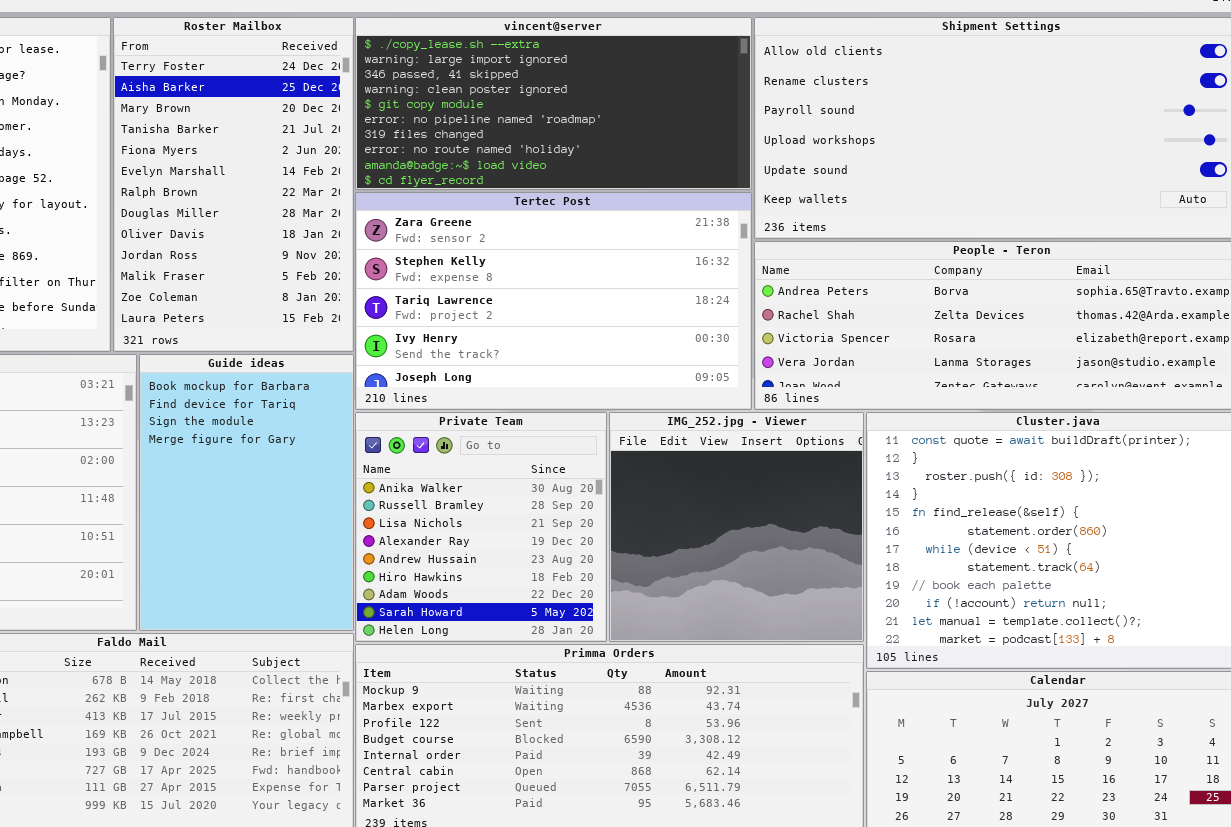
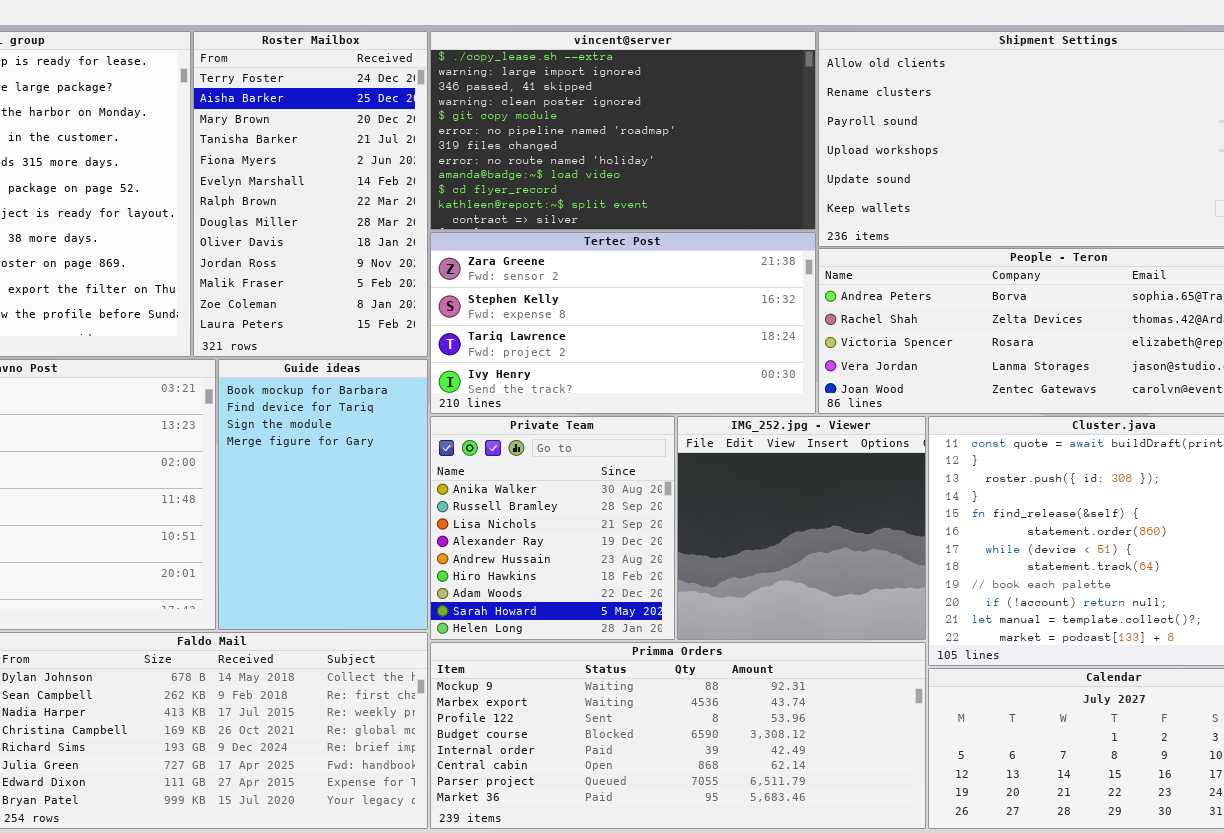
vincent@server: [355,17,752,190] -> [430,31,816,230], resized
Tertec Post: [355,192,752,410] -> [430,232,816,414], resized

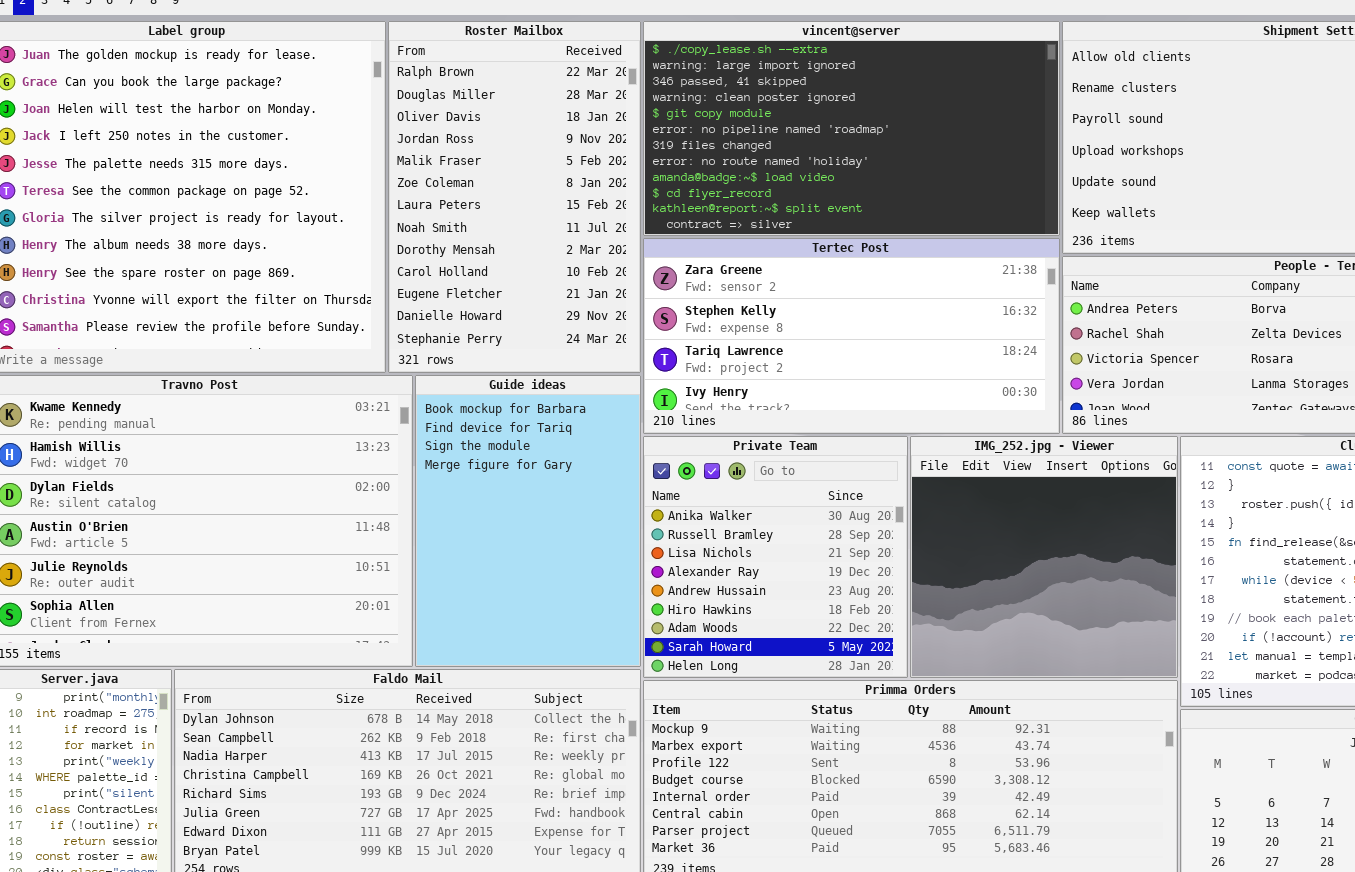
Roster Mailbox: [193,31,428,357] -> [388,21,641,373], scrolled down 6 rows

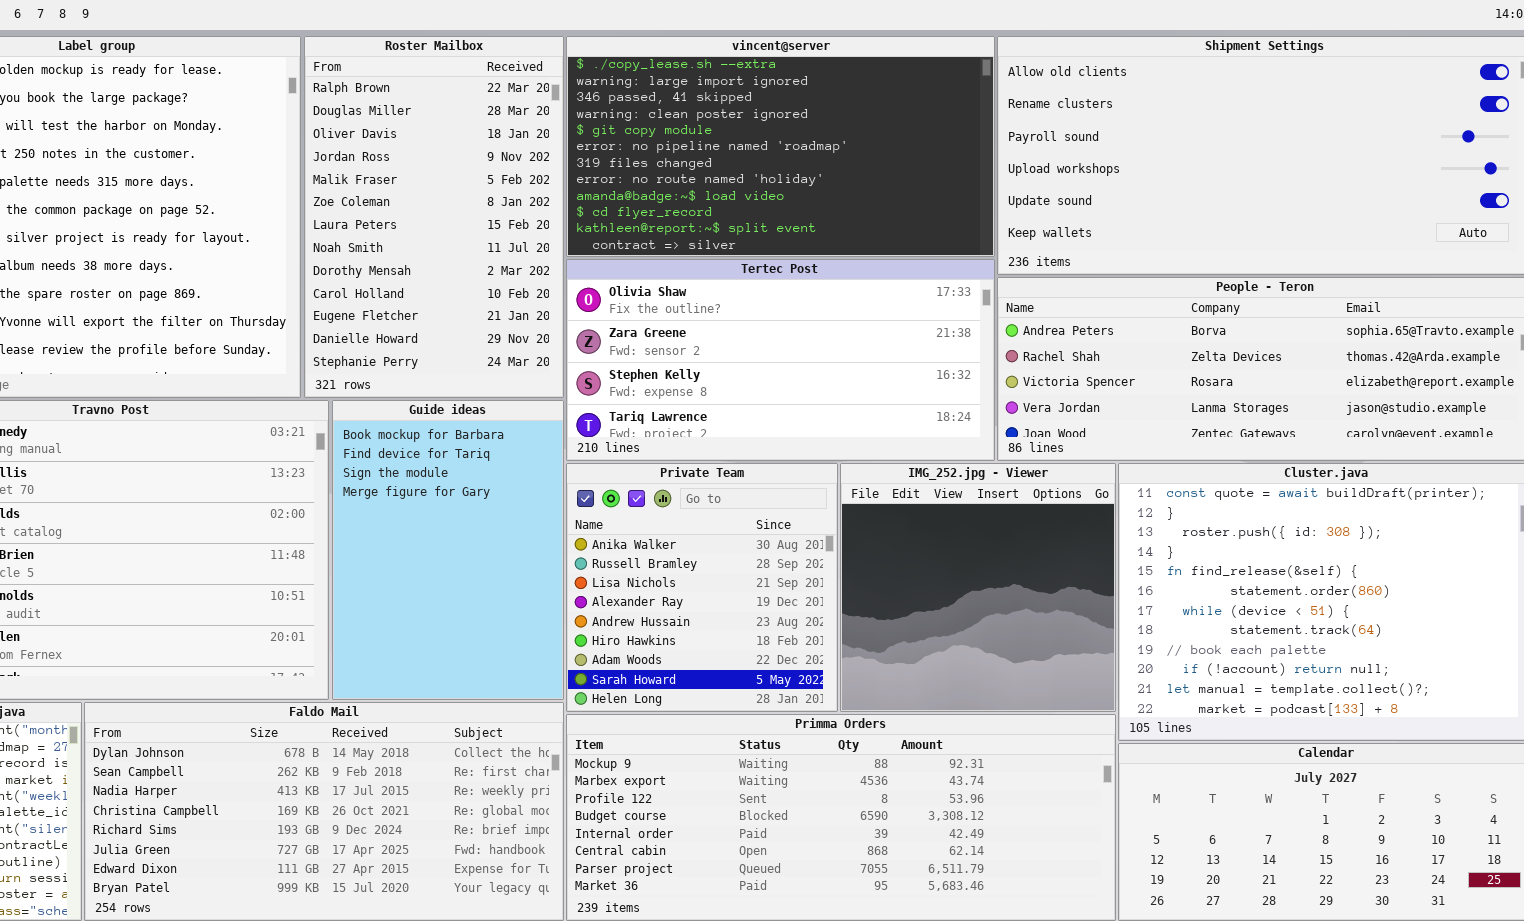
Tertec Post: [643,238,1060,434] -> [566,259,995,461], scrolled up 1 row

